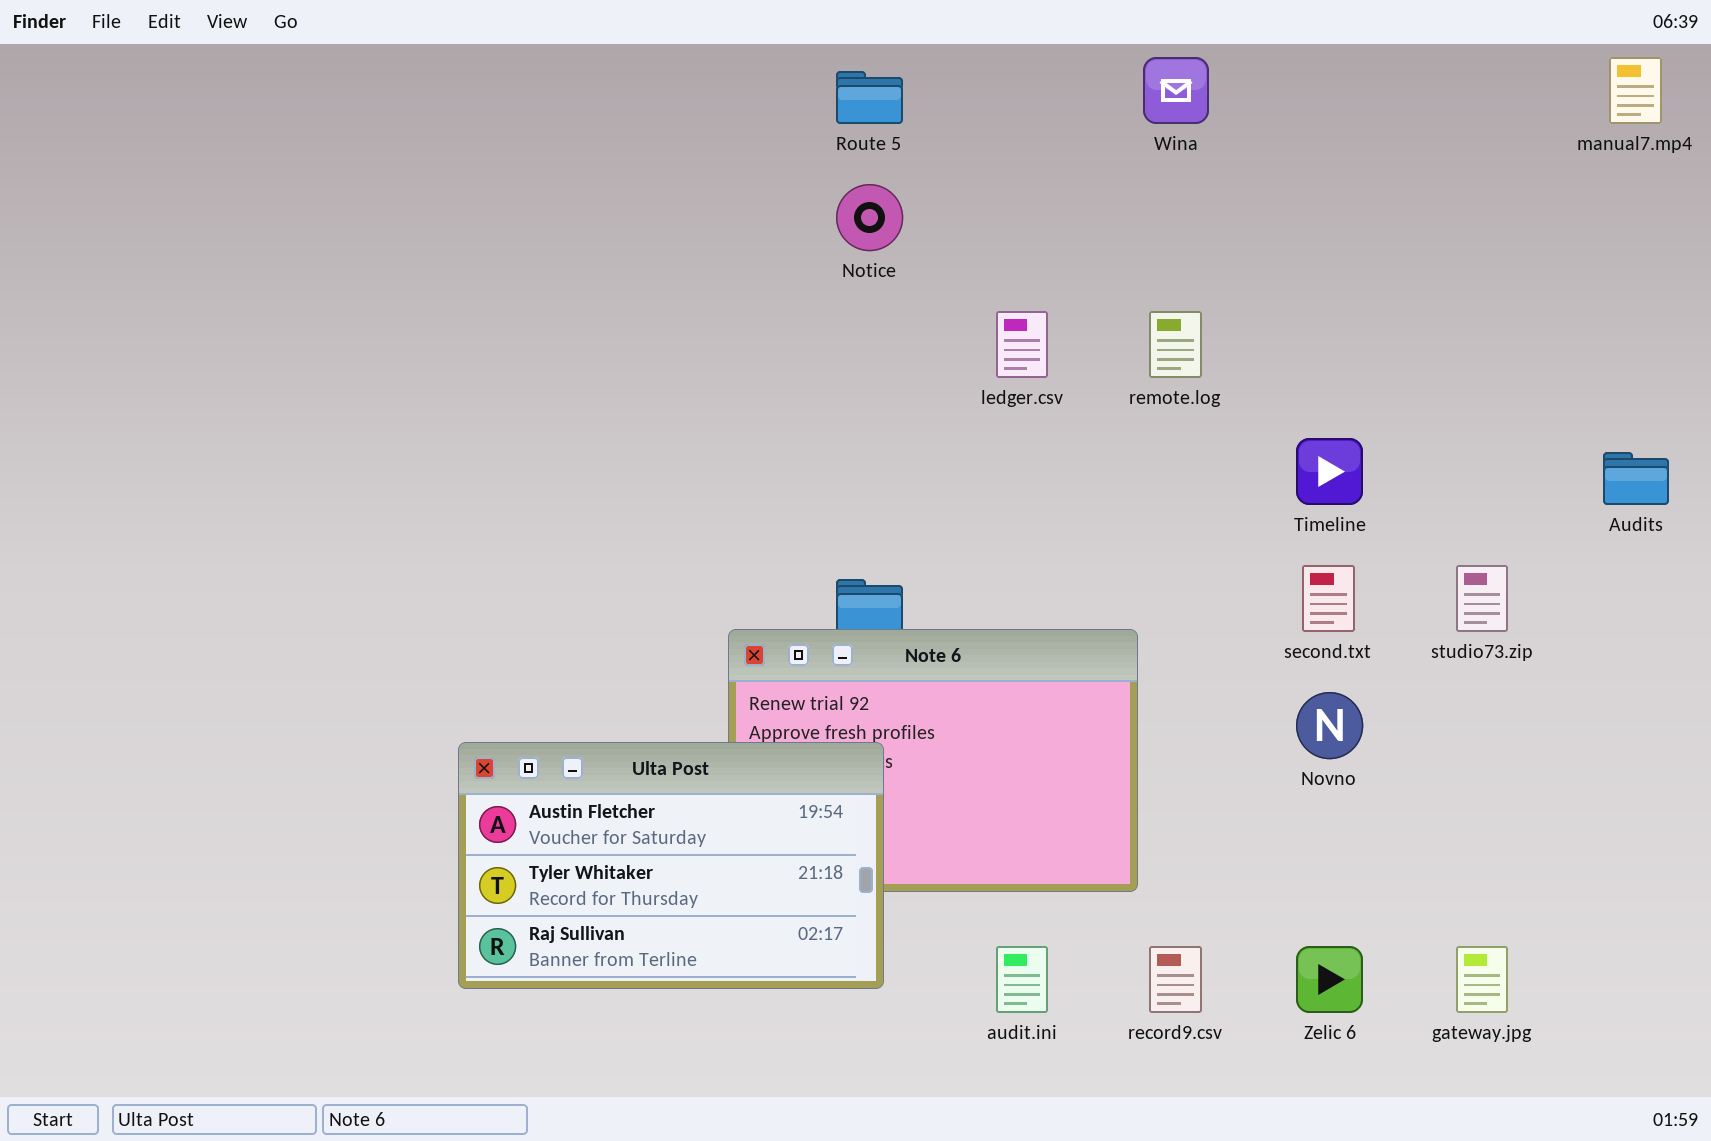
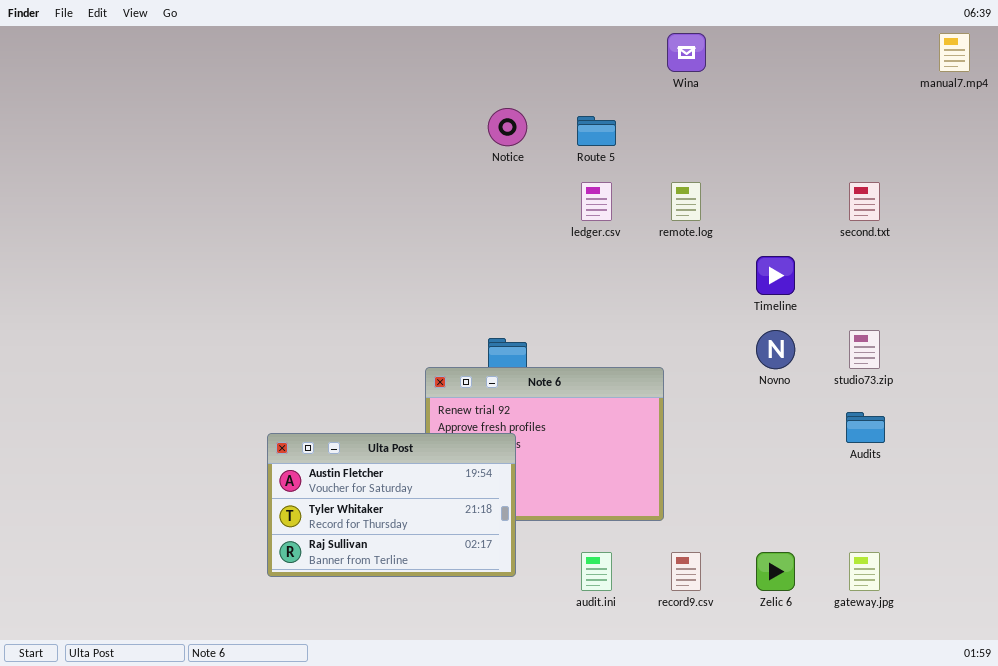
Route 5: [836,71,903,124] -> [577,116,616,146], moved
Audits: [1603,452,1669,505] -> [846,412,885,443], moved
second.txt: [1302,565,1355,632] -> [849,182,880,221], moved
Novno: [1296,692,1363,759] -> [756,330,795,369], moved

